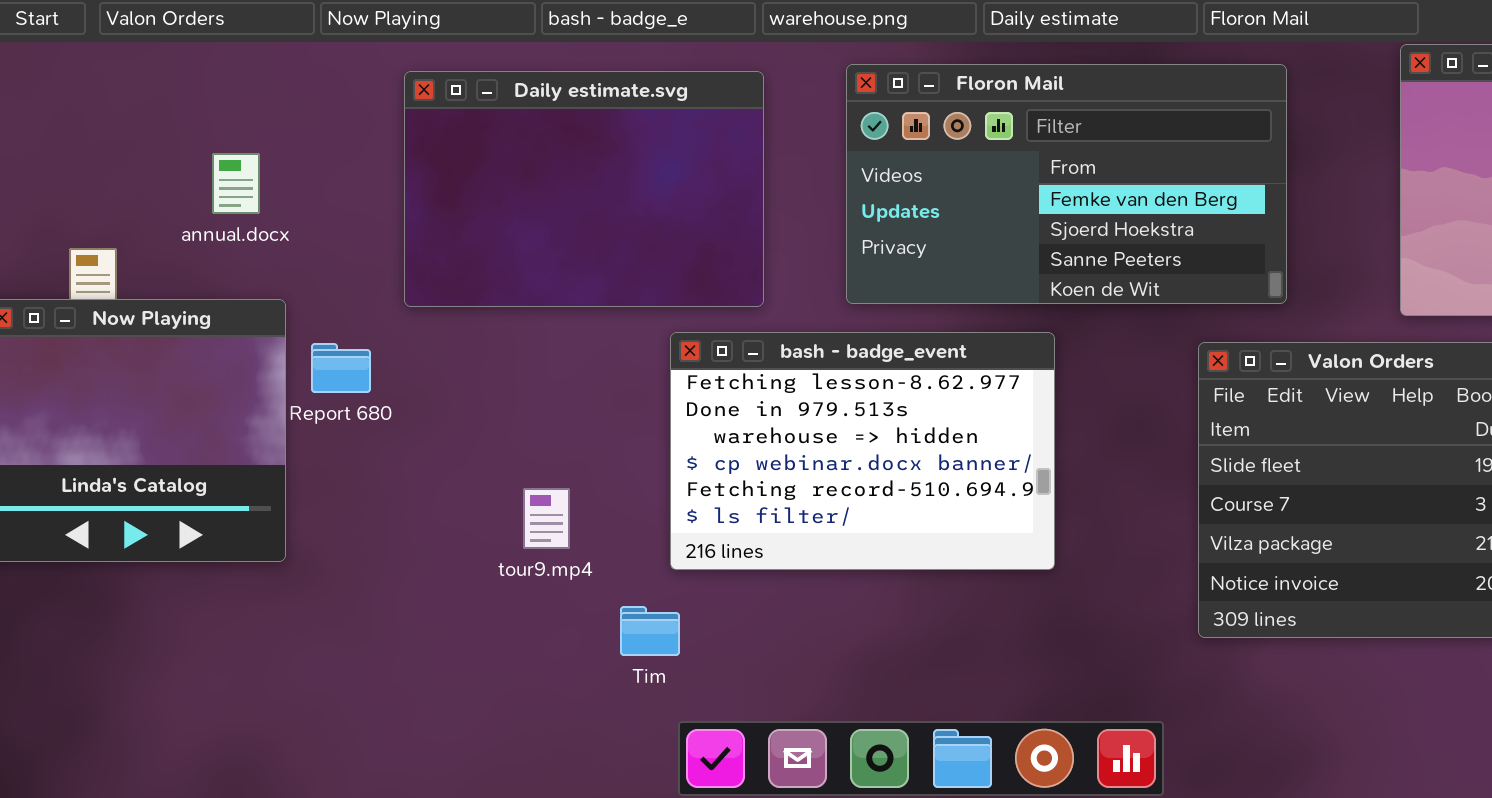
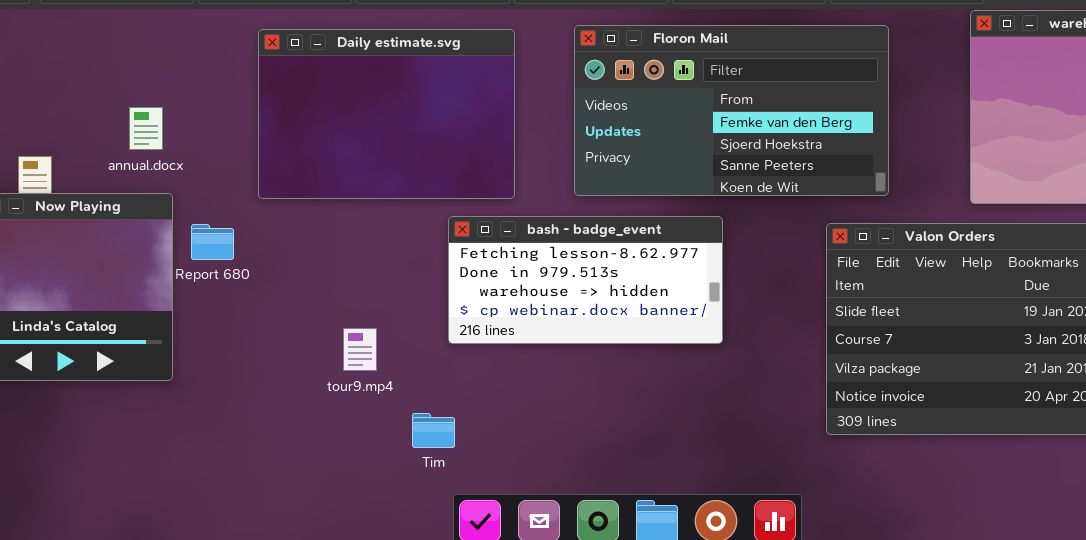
annual.docx: [212,153,260,214] -> [129,107,163,150], moved
bash - badge_event: [670,332,1055,570] -> [448,216,723,344], resized

